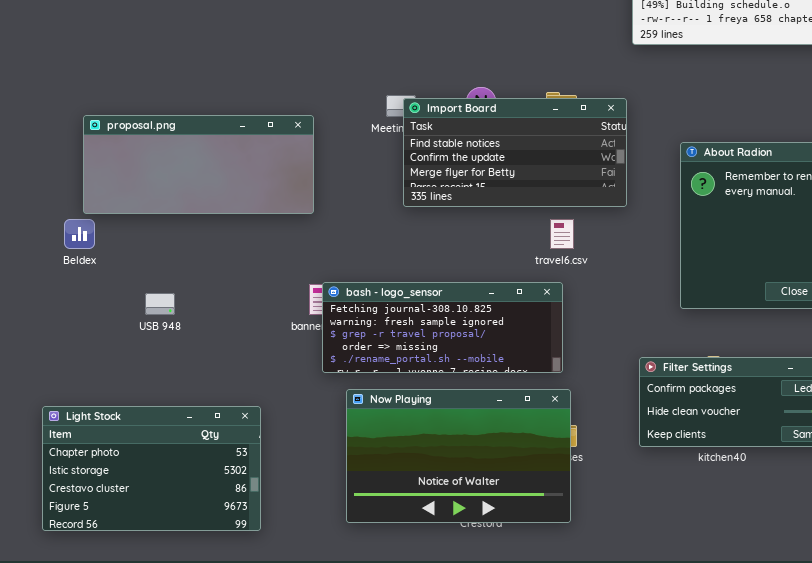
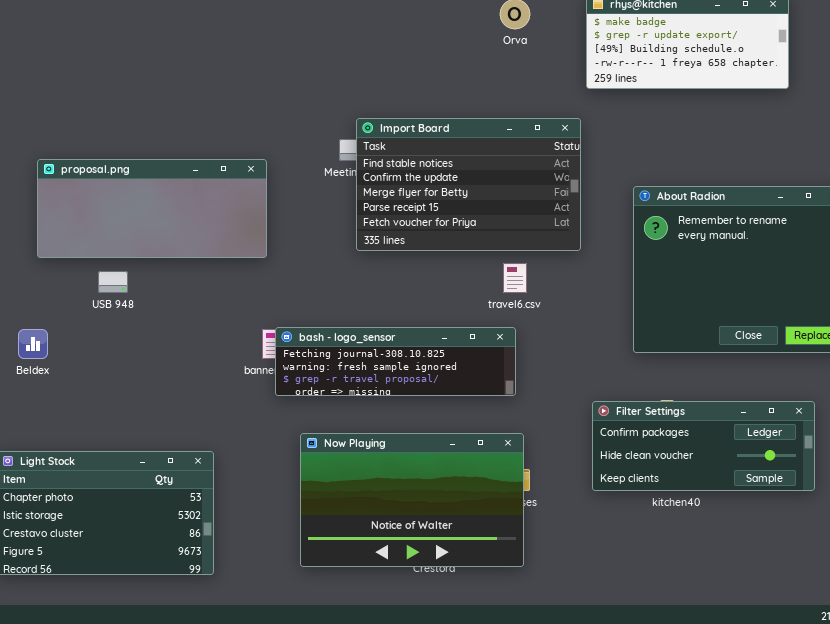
Import Board: [403,98,627,207] -> [356,118,581,251], resized
Beldex: [64,219,95,249] -> [18,329,48,359], moved
bash - logo_sensor: [322,282,563,373] -> [275,327,516,396], resized
USB 948: [145,293,175,315] -> [98,271,128,293], moved

